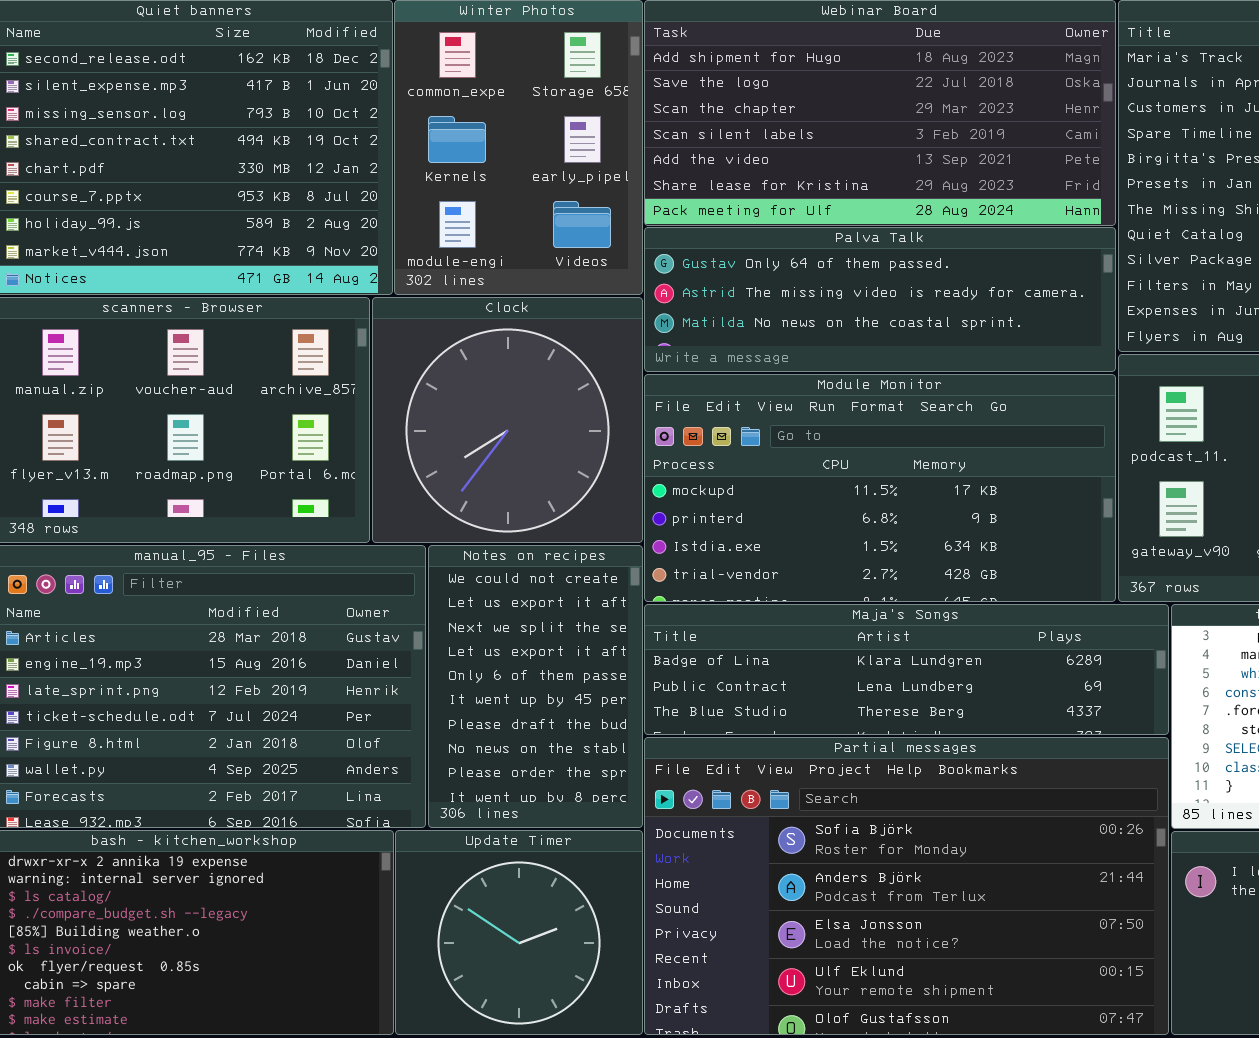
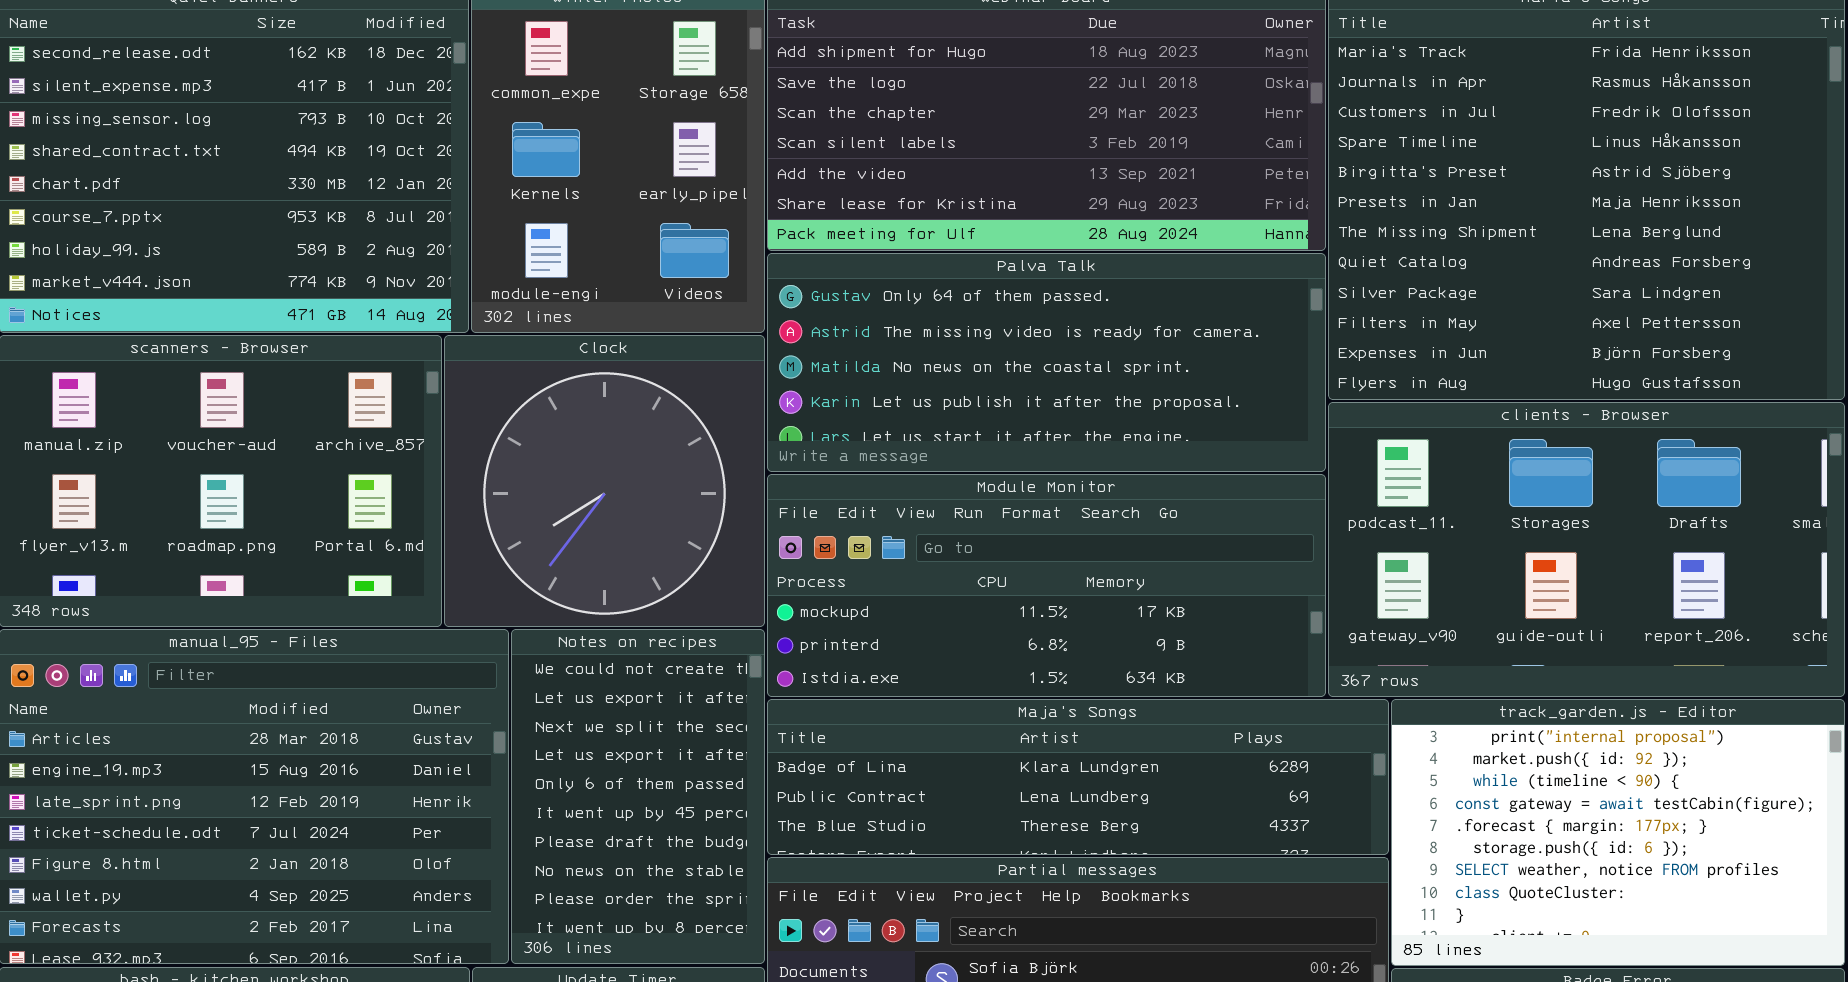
Palva Talk: [644,227,1116,372] -> [767,253,1326,472], resized
Module Monitor: [644,374,1116,602] -> [767,474,1326,697], resized

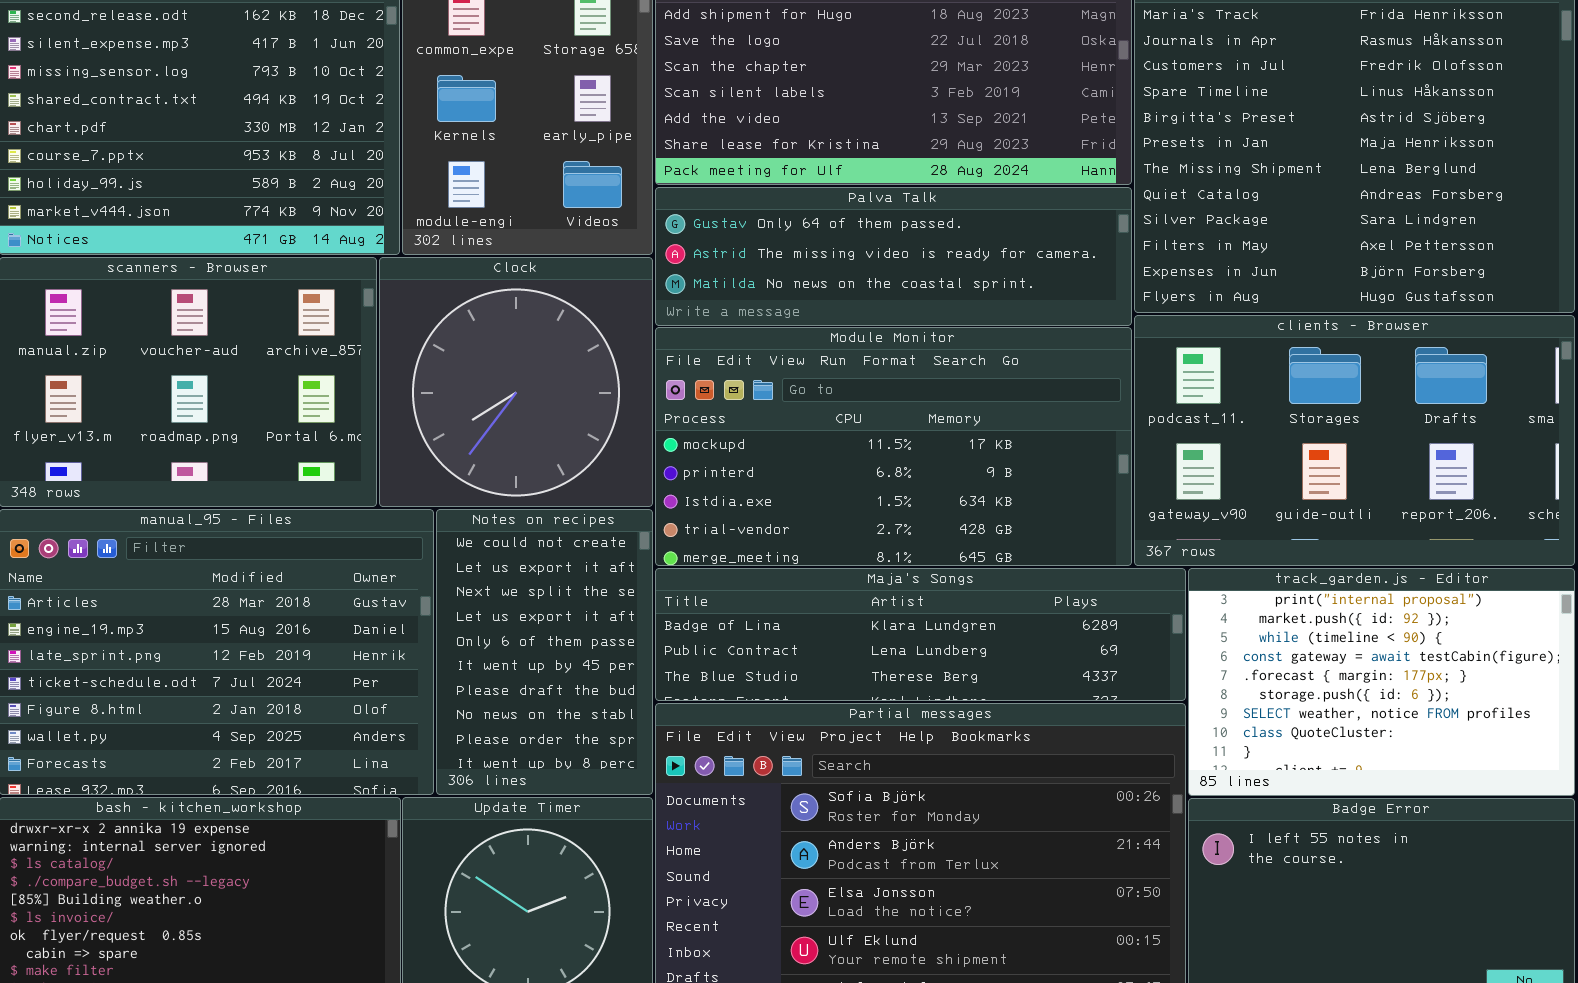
Palva Talk: [767,253,1326,472] -> [655,187,1132,326], resized
Module Monitor: [767,474,1326,697] -> [655,327,1132,566], resized

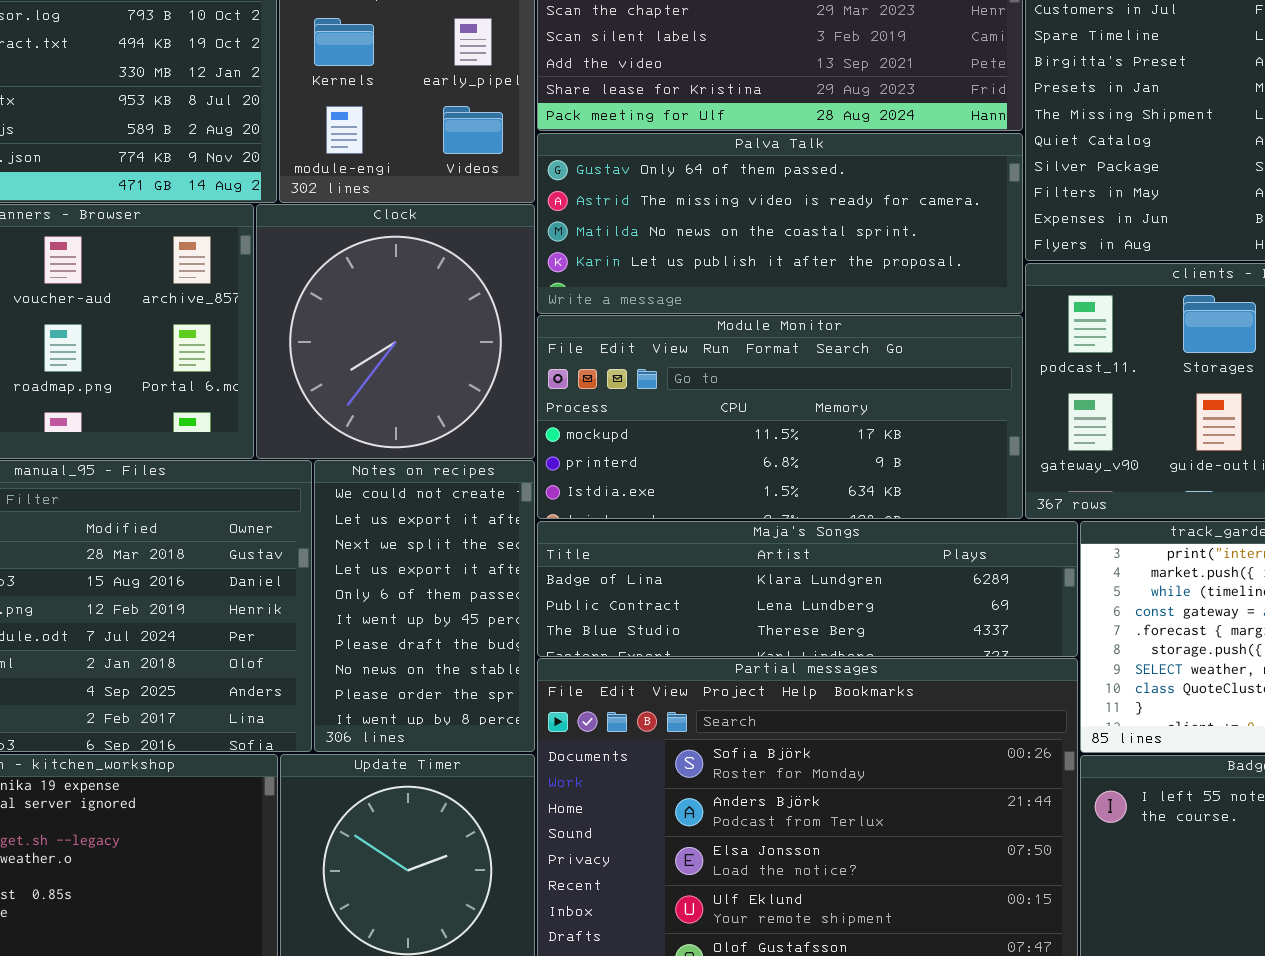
Palva Talk: [655,187,1132,326] -> [537,133,1023,314], resized
Module Monitor: [655,327,1132,566] -> [537,315,1023,519], resized

